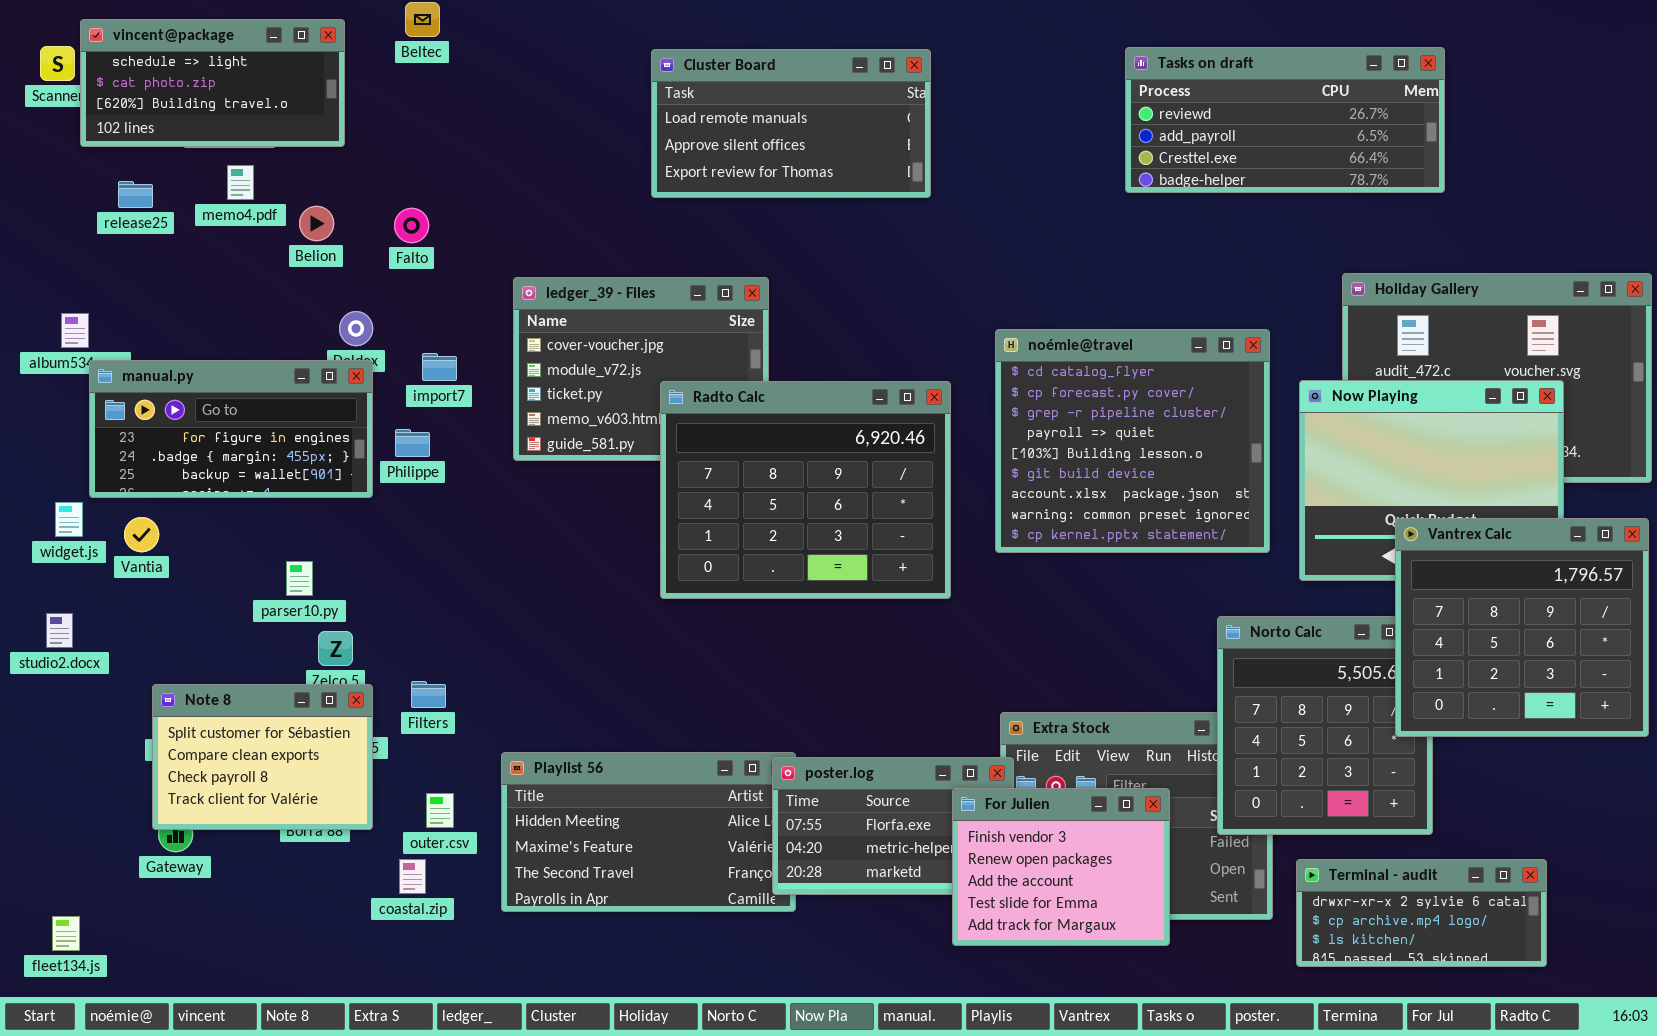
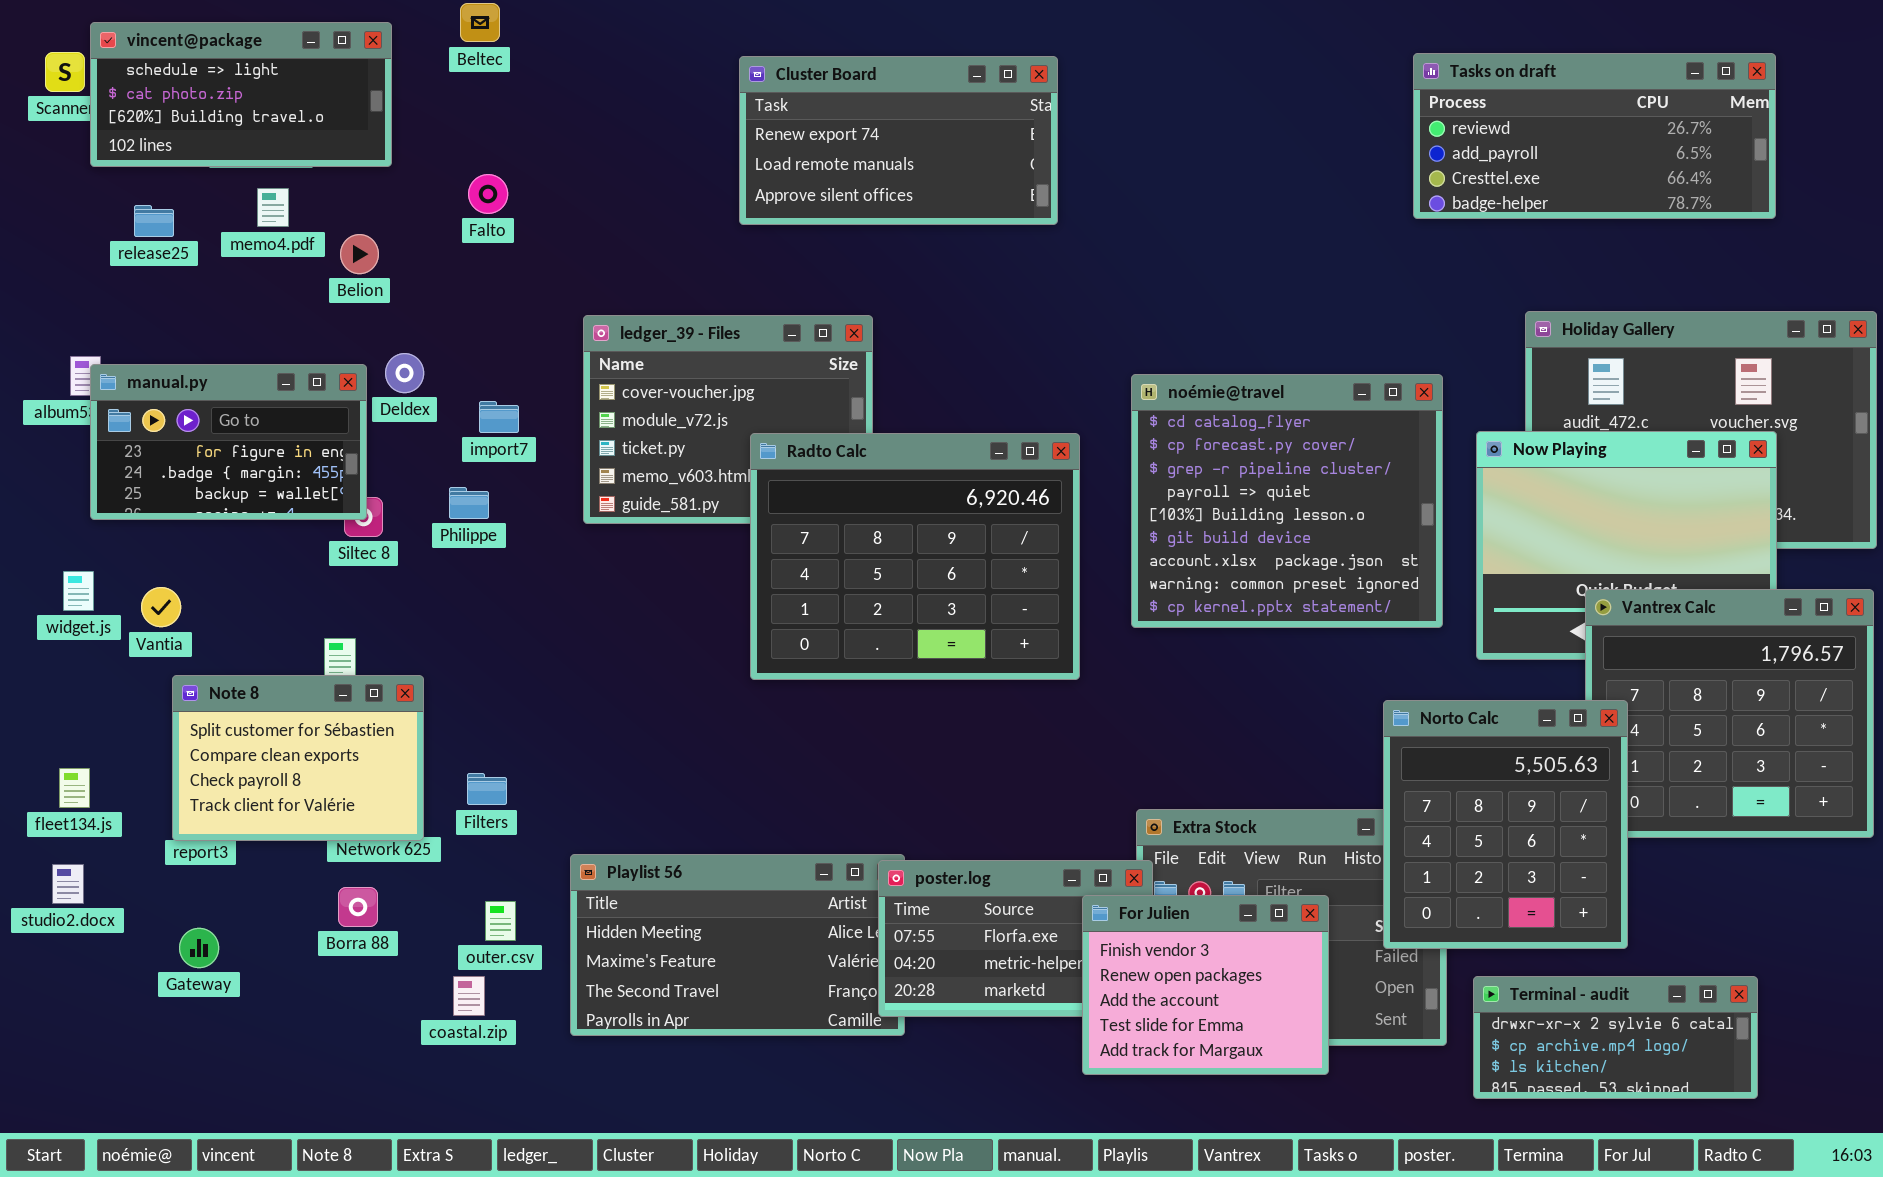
Tasks on draft: [1125,47,1445,193] -> [1413,53,1776,219], moved
Cluster Board: [651,49,931,198] -> [739,56,1058,225], scrolled up 1 row
Falto: [394,208,429,243] -> [468,174,508,214], moved
manual.py: [89,360,373,498] -> [90,364,367,520], moved, resized
studio2.docx: [46,613,73,648] -> [52,864,84,904], moved
Norto Calc: [1217,616,1433,835] -> [1383,700,1628,949], raised
Note 8: [152,684,373,830] -> [172,675,424,841], moved
fleet134.js: [52,916,80,951] -> [59,768,90,808], moved

